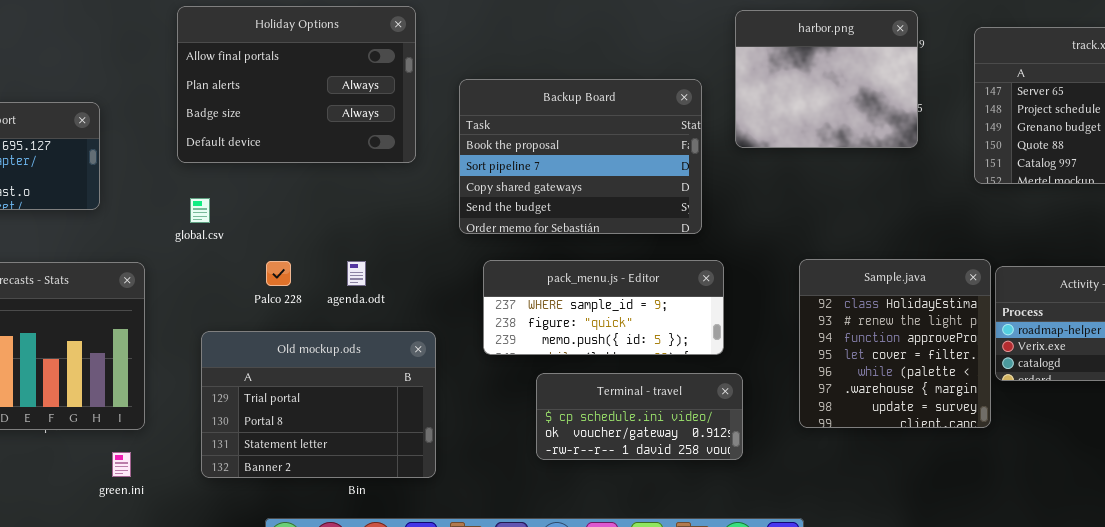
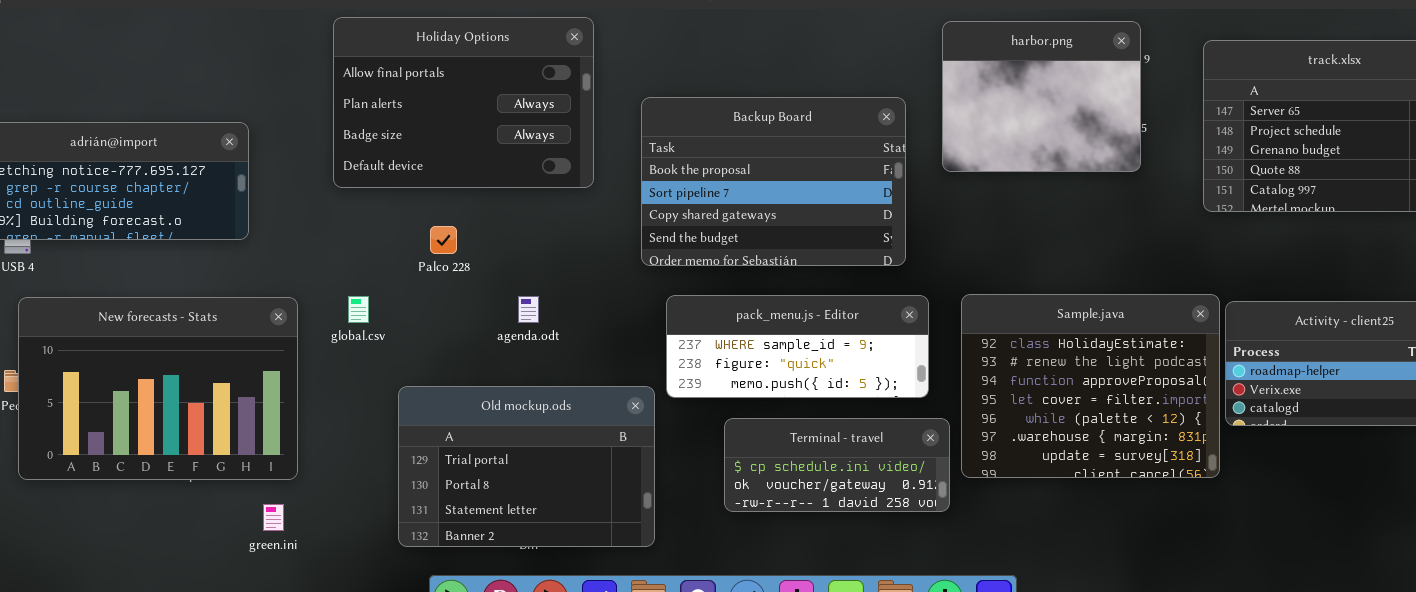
global.csv: [190,198,210,223] -> [348,296,369,323], moved
Sample.java: [799,259,991,428] -> [961,294,1220,478], resized
Palco 228: [266,261,291,286] -> [430,226,457,254], moved
Old mockup.ods: [201,331,436,478] -> [398,386,655,547], moved

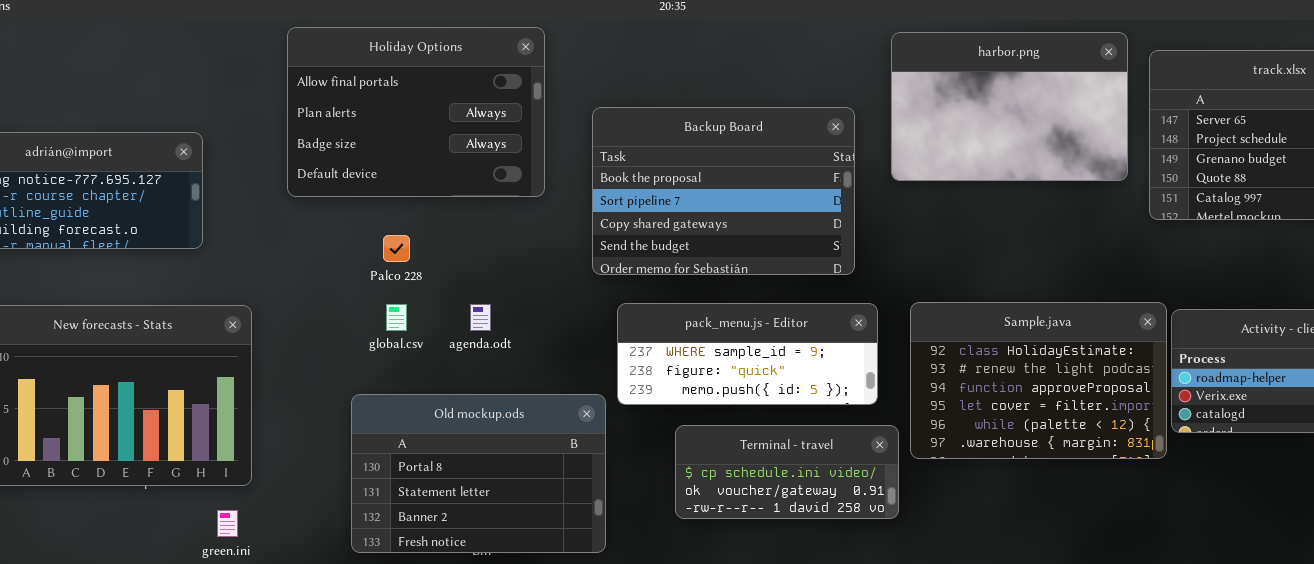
harbor.png: [942,21,1141,172] -> [891,32,1128,181], resized
Sample.java: [961,294,1220,478] -> [910,302,1167,459], resized
global.csv: [348,296,369,323] -> [386,304,407,331], moved
Old mockup.ods: [398,386,655,547] -> [351,394,606,553], scrolled down 1 row

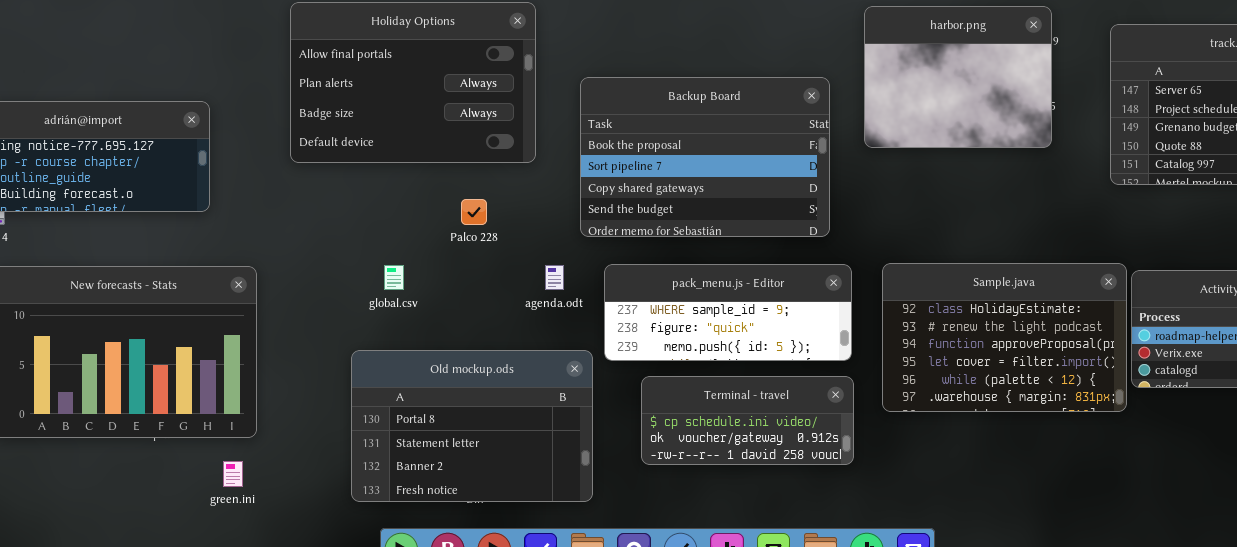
harbor.png: [891,32,1128,181] -> [864,6,1052,148], resized
Palco 228: [383,235,410,262] -> [461,199,487,225], moved
agenda.odt: [470,304,491,331] -> [545,265,564,290], moved
Terminal - travel: [675,425,899,519] -> [641,376,854,465], moved

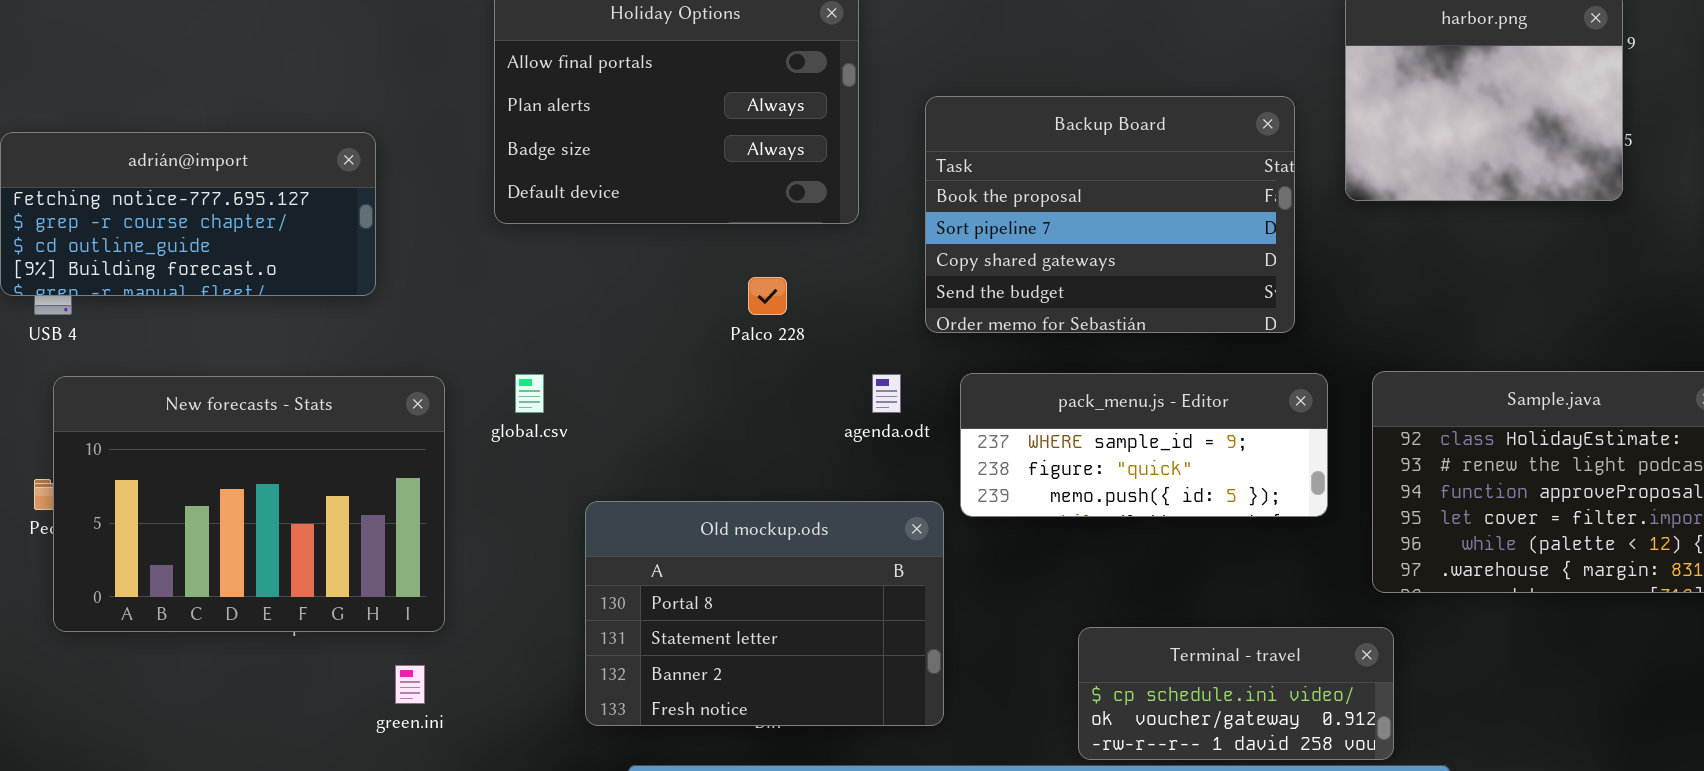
global.csv: [384,265,404,290] -> [515,374,544,413], moved
Terminal - travel: [641,376,854,465] -> [1078,627,1394,760], moved

